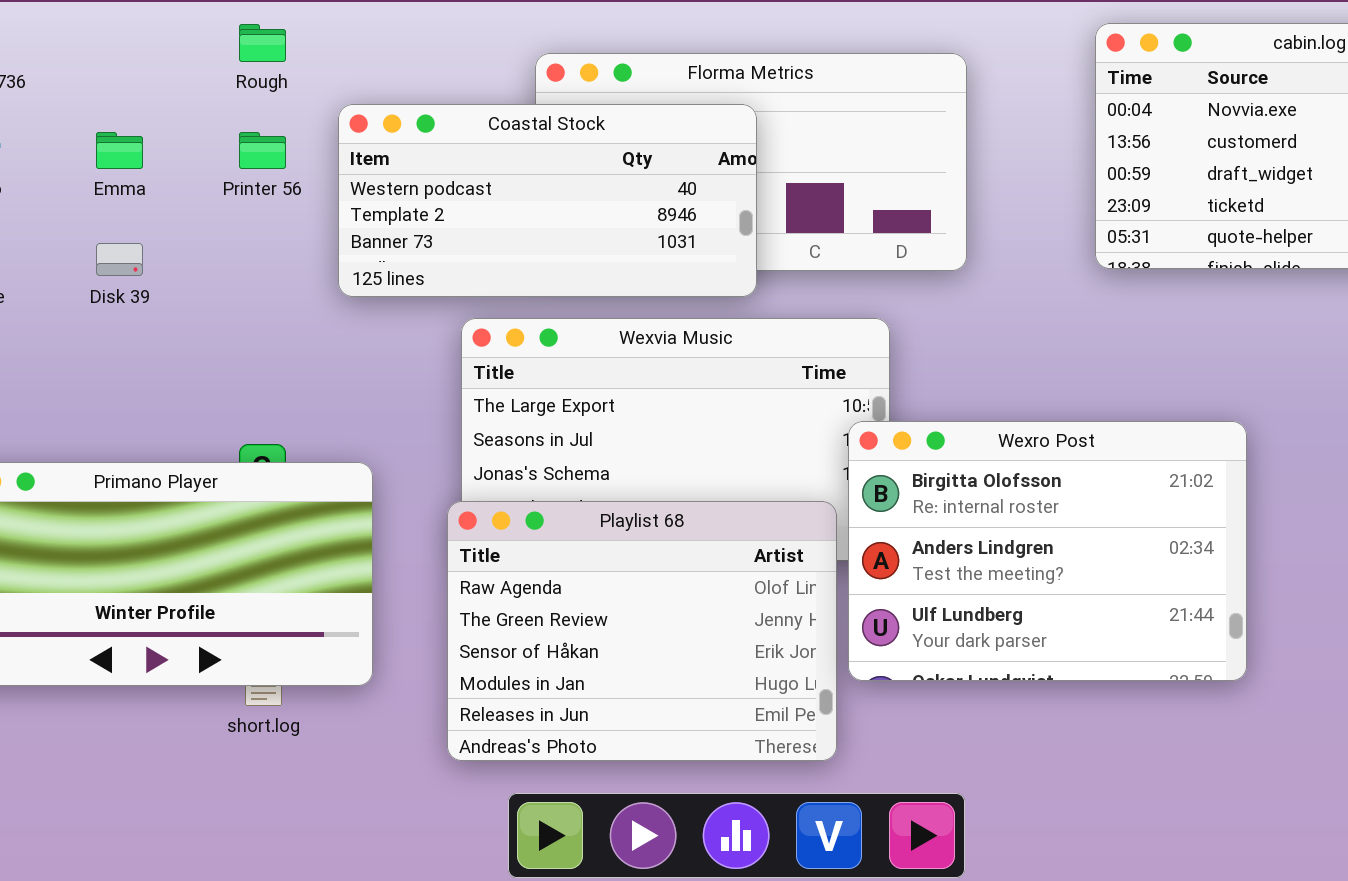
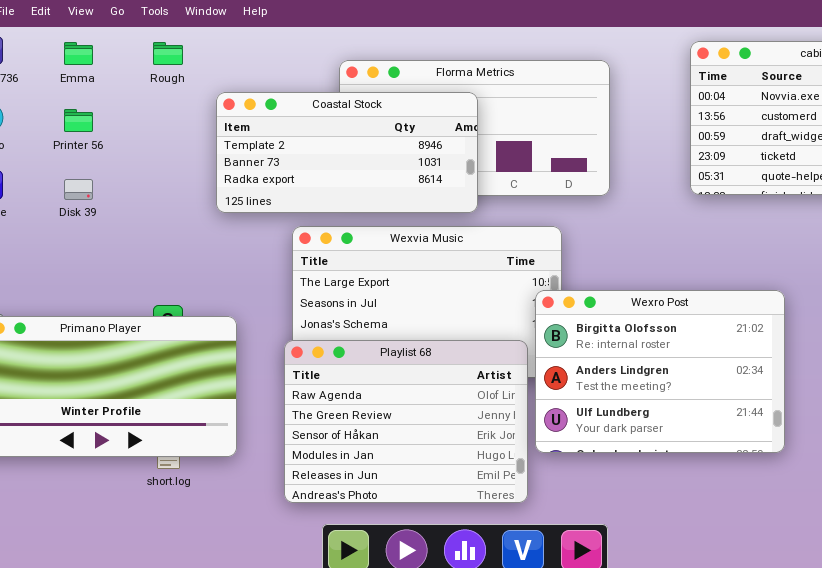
Coastal Stock: [338,104,757,297] -> [216,92,478,213], scrolled down 1 row
Emma: [96,132,143,169] -> [64,42,93,65], moved
Printer 56: [239,132,286,169] -> [64,109,93,132], moved

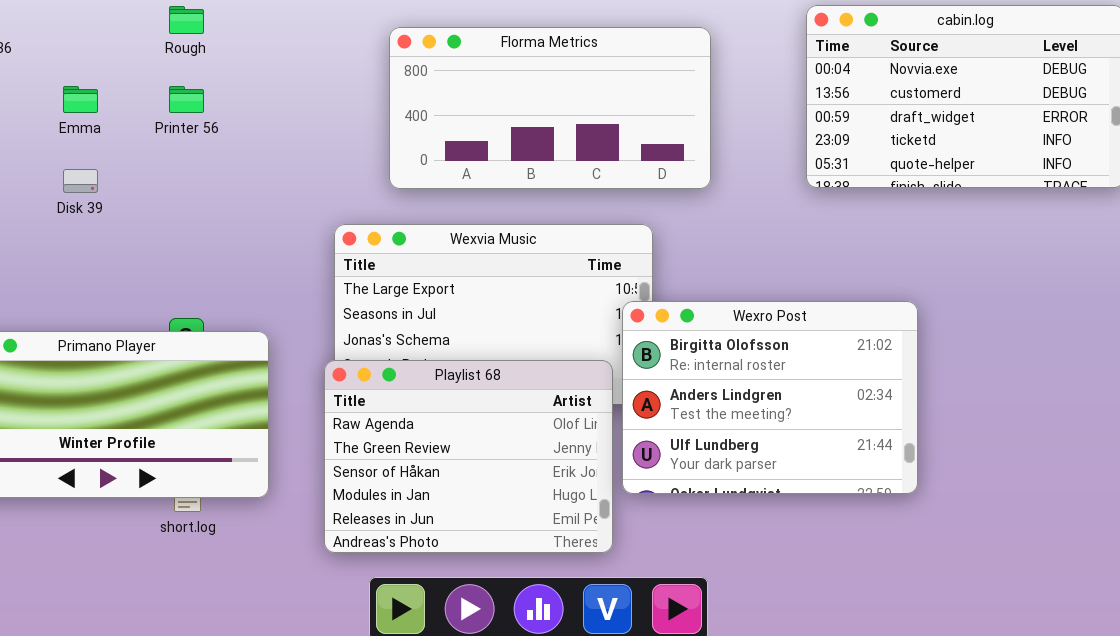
Emma: [64,42,93,65] -> [63,86,98,113], moved
Coastal Stock: [216,92,478,213] -> none, closed
Printer 56: [64,109,93,132] -> [169,86,204,113], moved

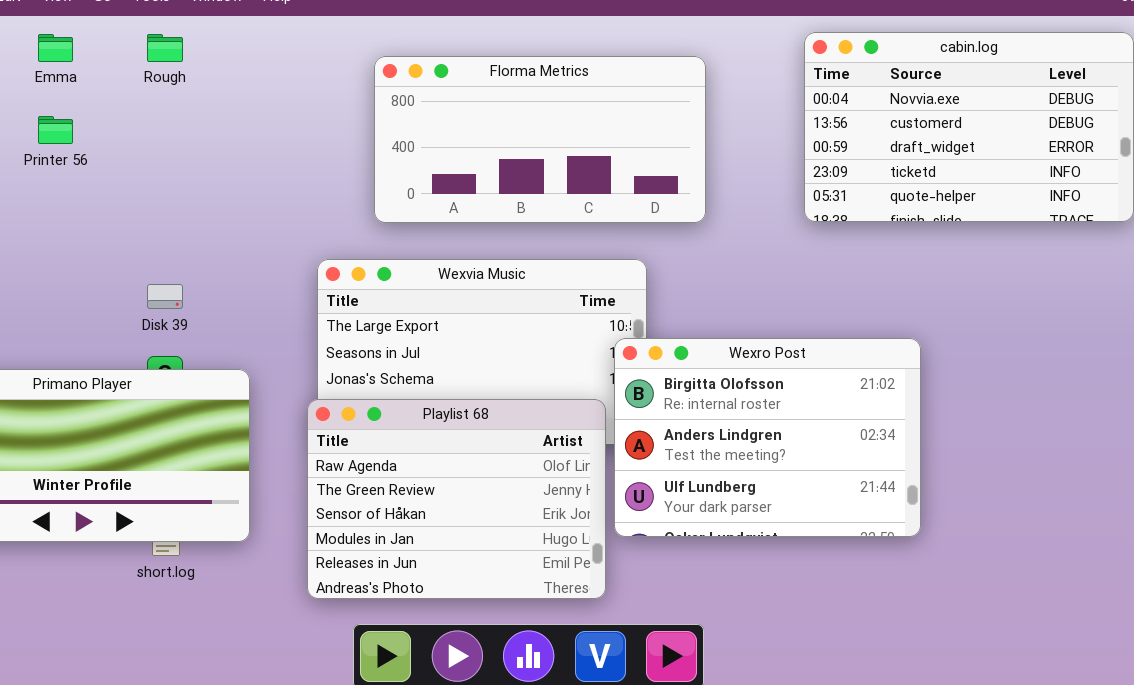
Emma: [63,86,98,113] -> [38,34,73,62], moved
Printer 56: [169,86,204,113] -> [38,116,73,144], moved
Disk 39: [63,169,98,193] -> [147,284,183,309], moved

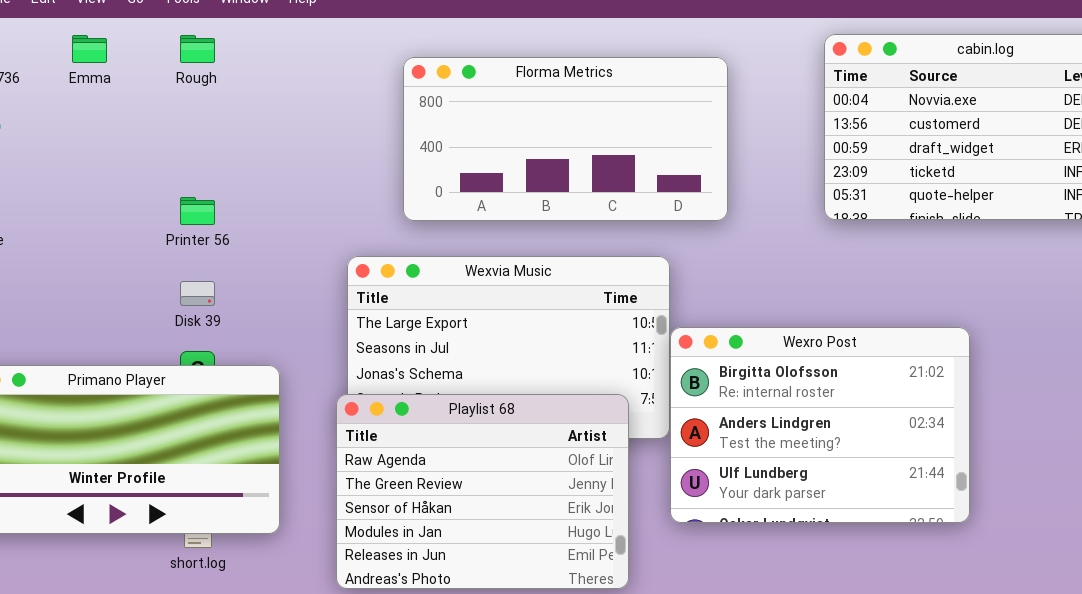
Printer 56: [38,116,73,144] -> [180,197,215,225], moved
Wexro Post: [614,338,921,537] -> [670,327,970,523], moved

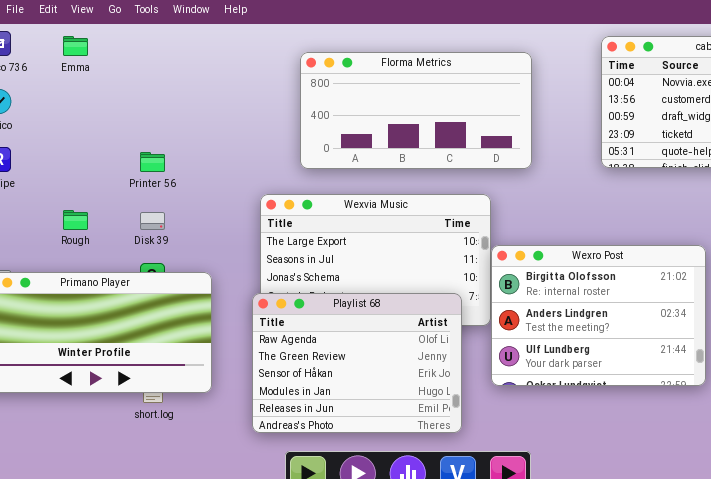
Rough: [180,35,215,63] -> [63,210,88,230], moved

